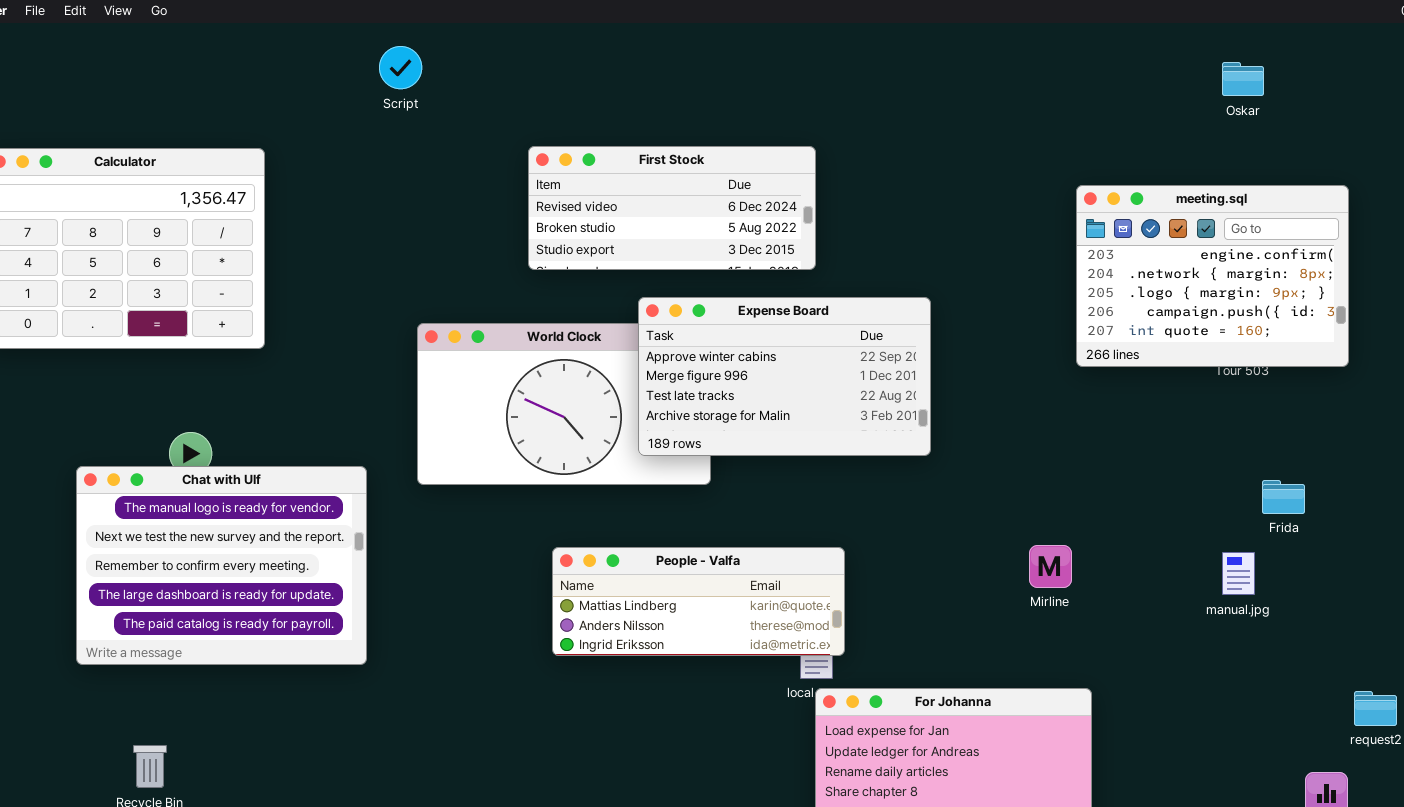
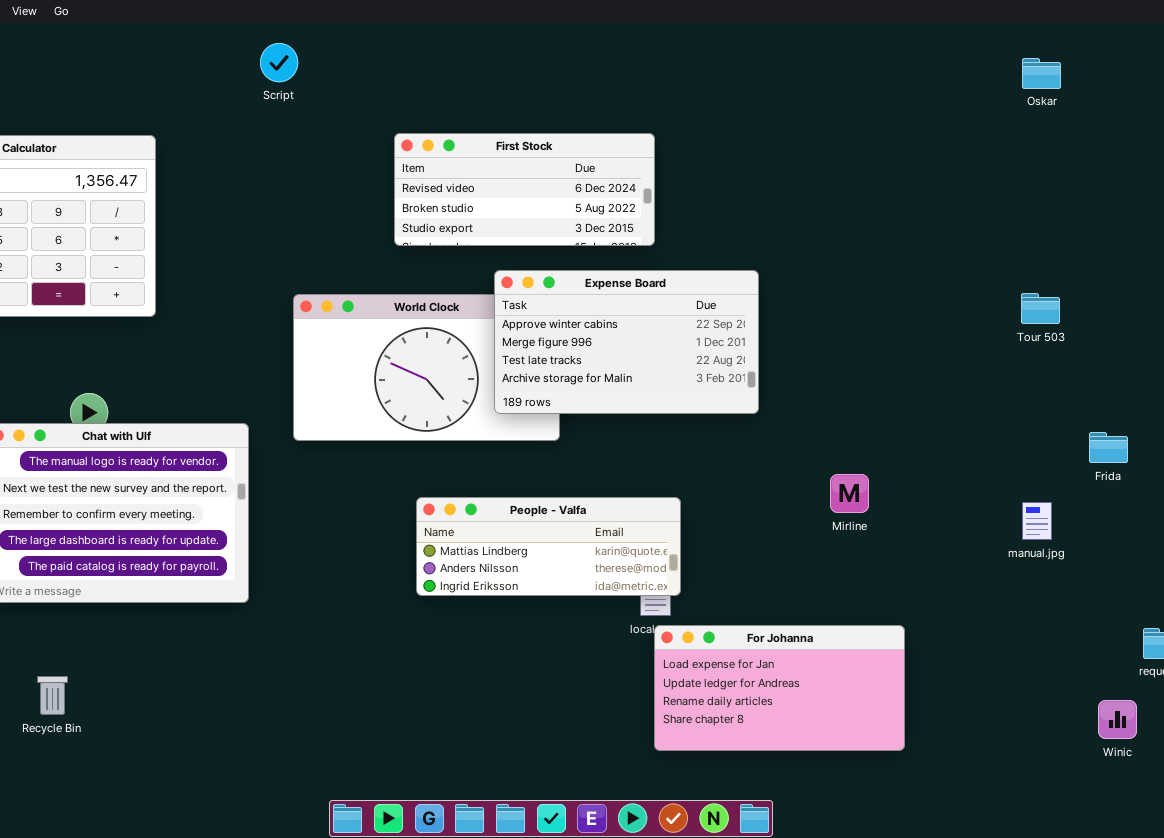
meeting.sql: [1076,185,1349,367] -> none, closed
Frida: [1262,480,1305,514] -> [1089,432,1128,463], moved
Mirline: [1029,545,1072,588] -> [830,474,869,513], moved

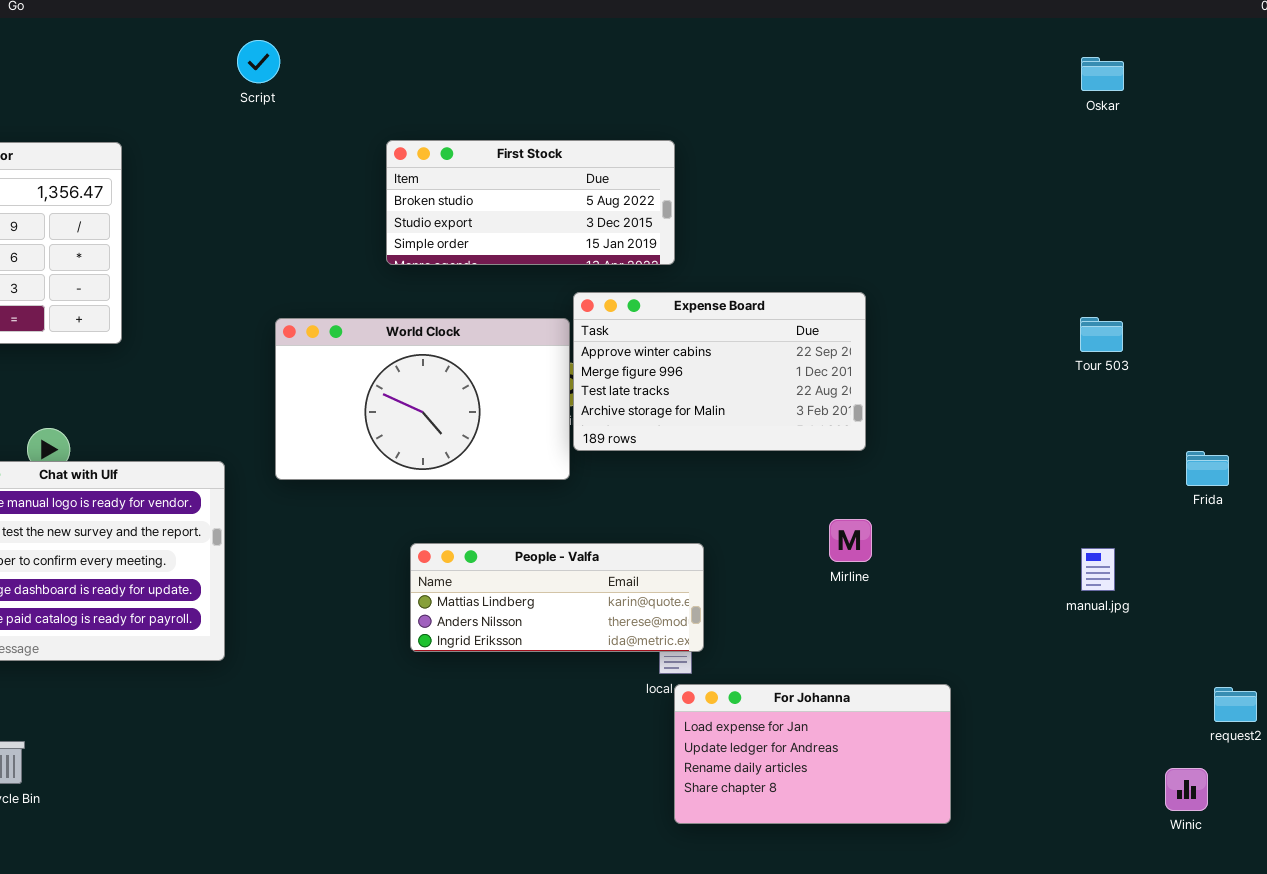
First Stock: [394,133,655,246] -> [386,140,675,265], scrolled down 1 row
Expense Board: [494,270,759,414] -> [573,292,866,451], moved
Frida: [1089,432,1128,463] -> [1186,451,1229,486], moved
Mirline: [830,474,869,513] -> [829,519,872,562], moved

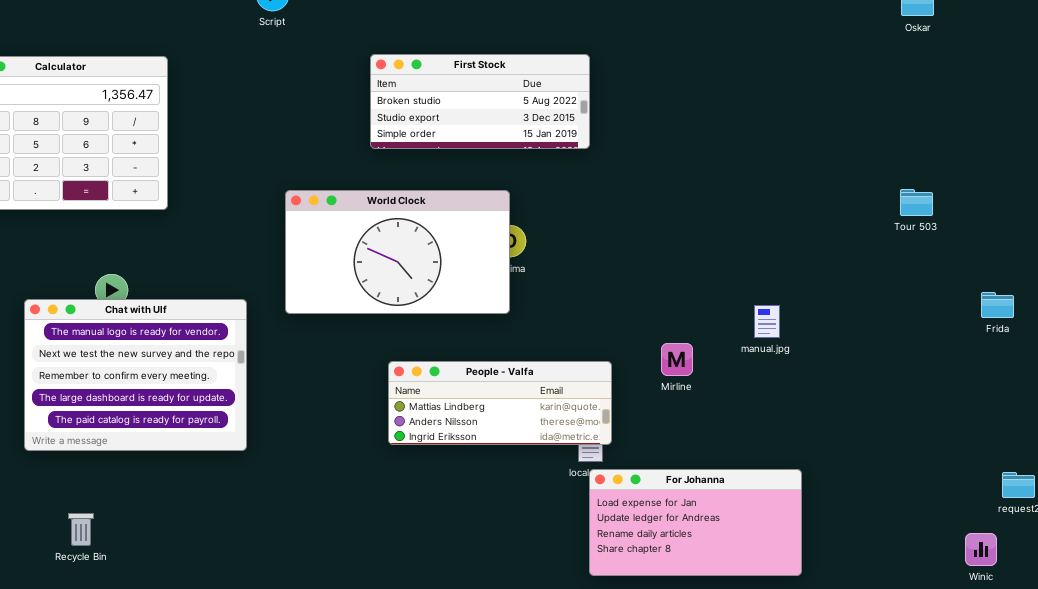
Expense Board: [573,292,866,451] -> none, closed
Mirline: [829,519,872,562] -> [661,343,693,376], moved
manual.jpg: [1081,548,1115,591] -> [754,305,780,338], moved

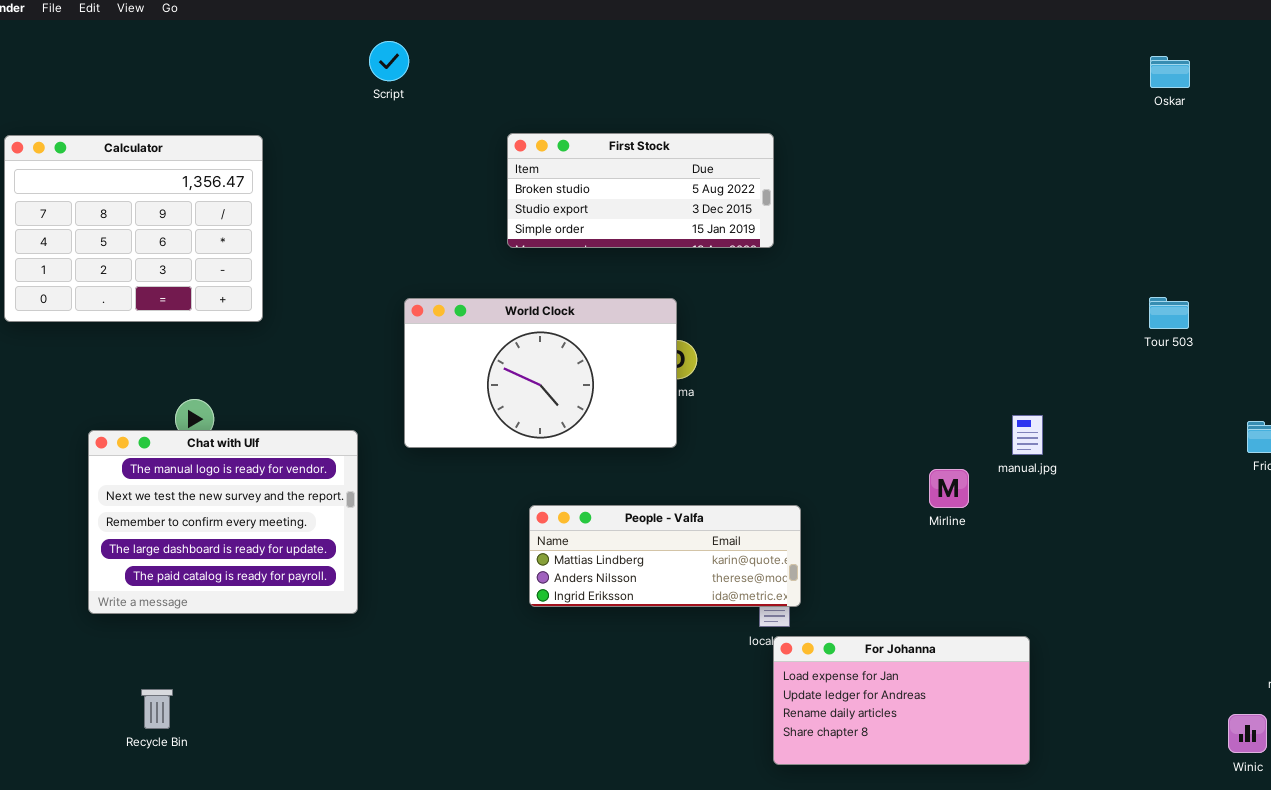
manual.jpg: [754,305,780,338] -> [1012,415,1043,455], moved
Mirline: [661,343,693,376] -> [929,469,969,508], moved

